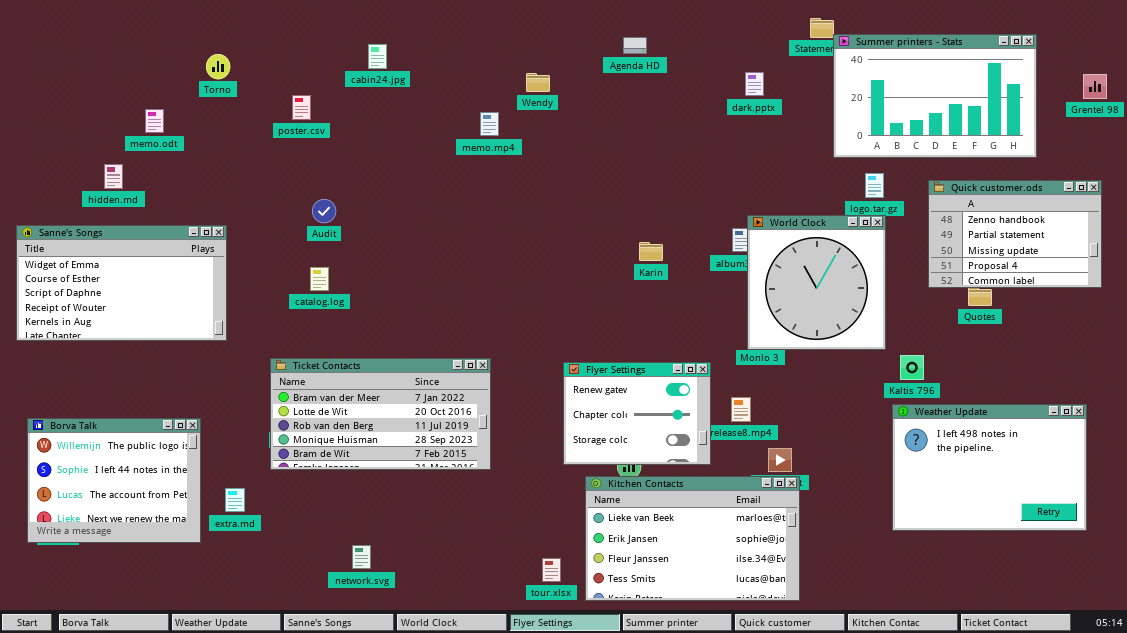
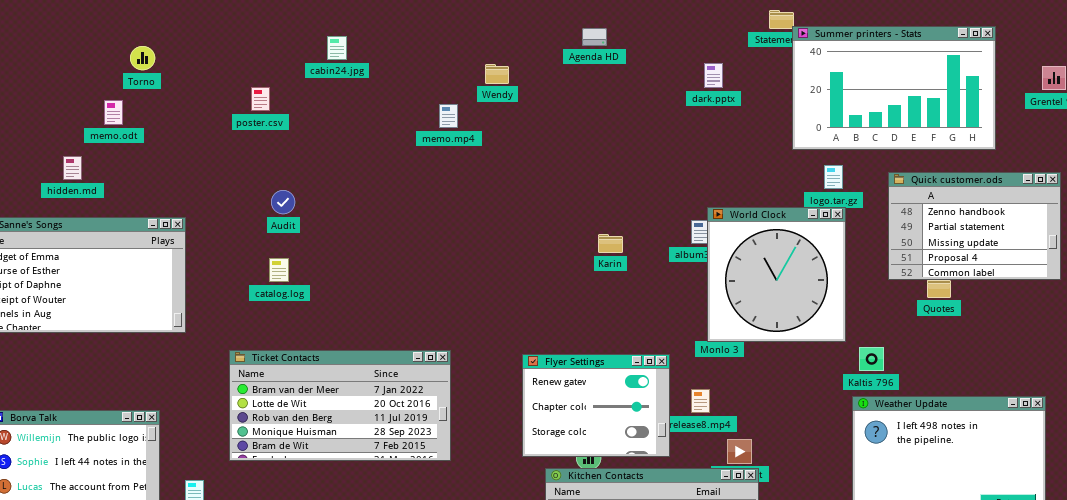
Torno: [206,54,230,79] -> [130,46,155,70], moved

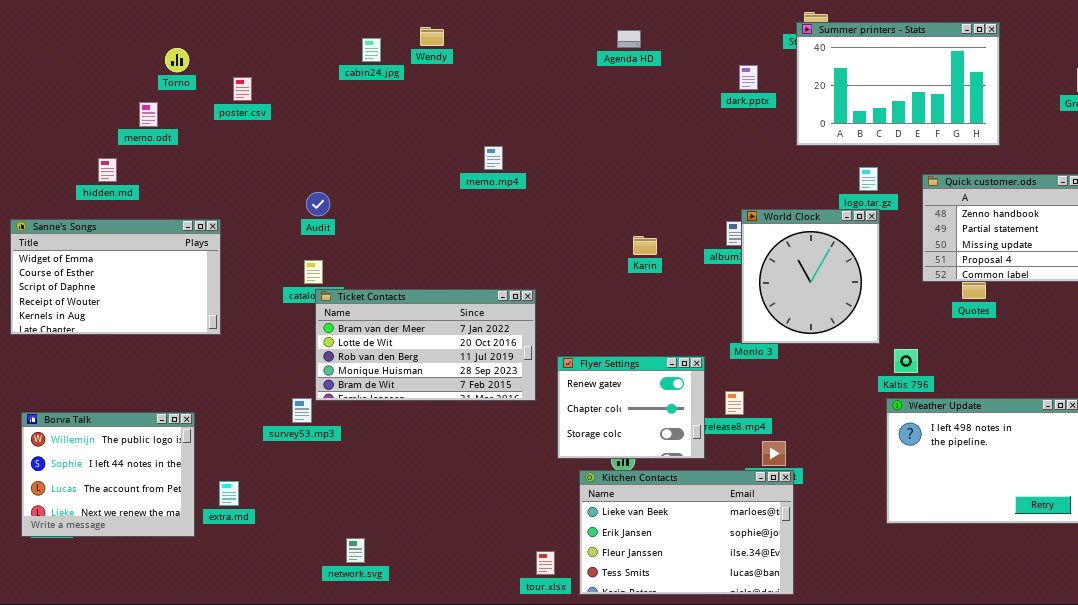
Summer printers - Stats: [792,26,996,150] -> [796,22,1000,146], moved
Wendy: [485,64,509,84] -> [420,27,444,46], moved
poster.csv: [251,87,270,111] -> [233,77,252,101], moved
memo.mp4: [439,104,458,128] -> [484,146,503,170], moved
Ticket Contacts: [229,350,451,461] -> [315,289,536,401], moved

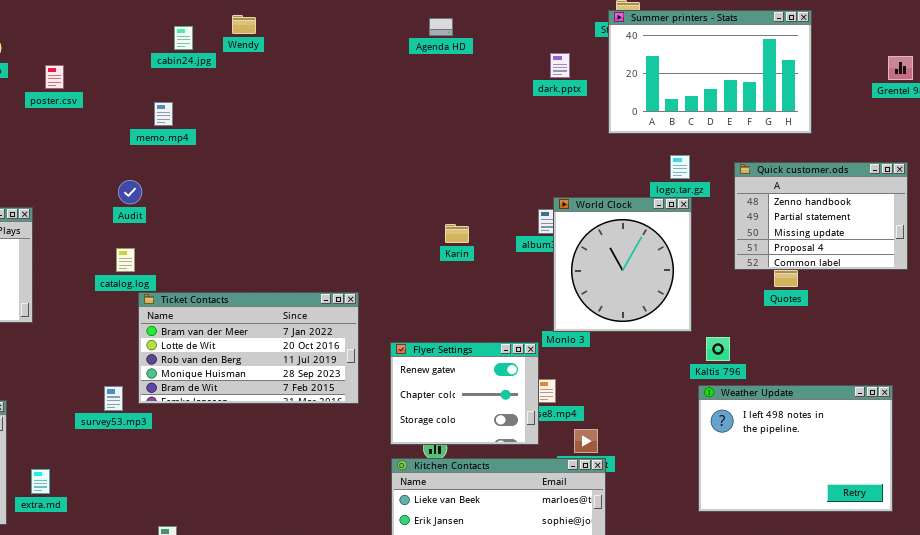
memo.mp4: [484,146,503,170] -> [154,102,173,126], moved
Ticket Contacts: [315,289,536,401] -> [138,292,359,404], moved
Flyer Settings: [557,356,705,459] -> [390,342,539,445], moved

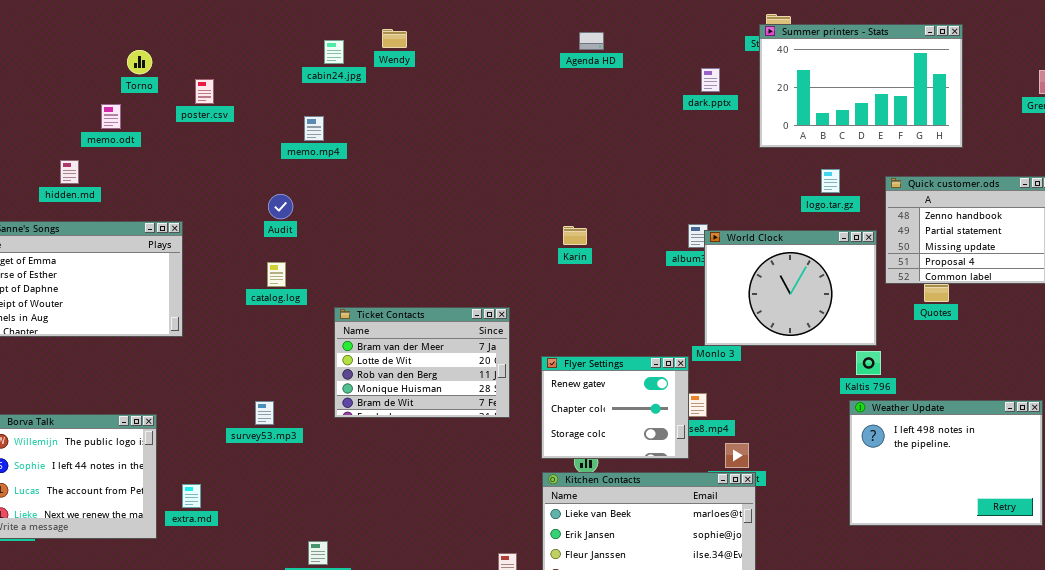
World Clock: [553,197,692,332] -> [704,230,877,346], resized
Karin: [445,224,469,243] -> [563,226,587,245], moved
Ticket Contacts: [138,292,359,404] -> [334,307,510,418], resized

